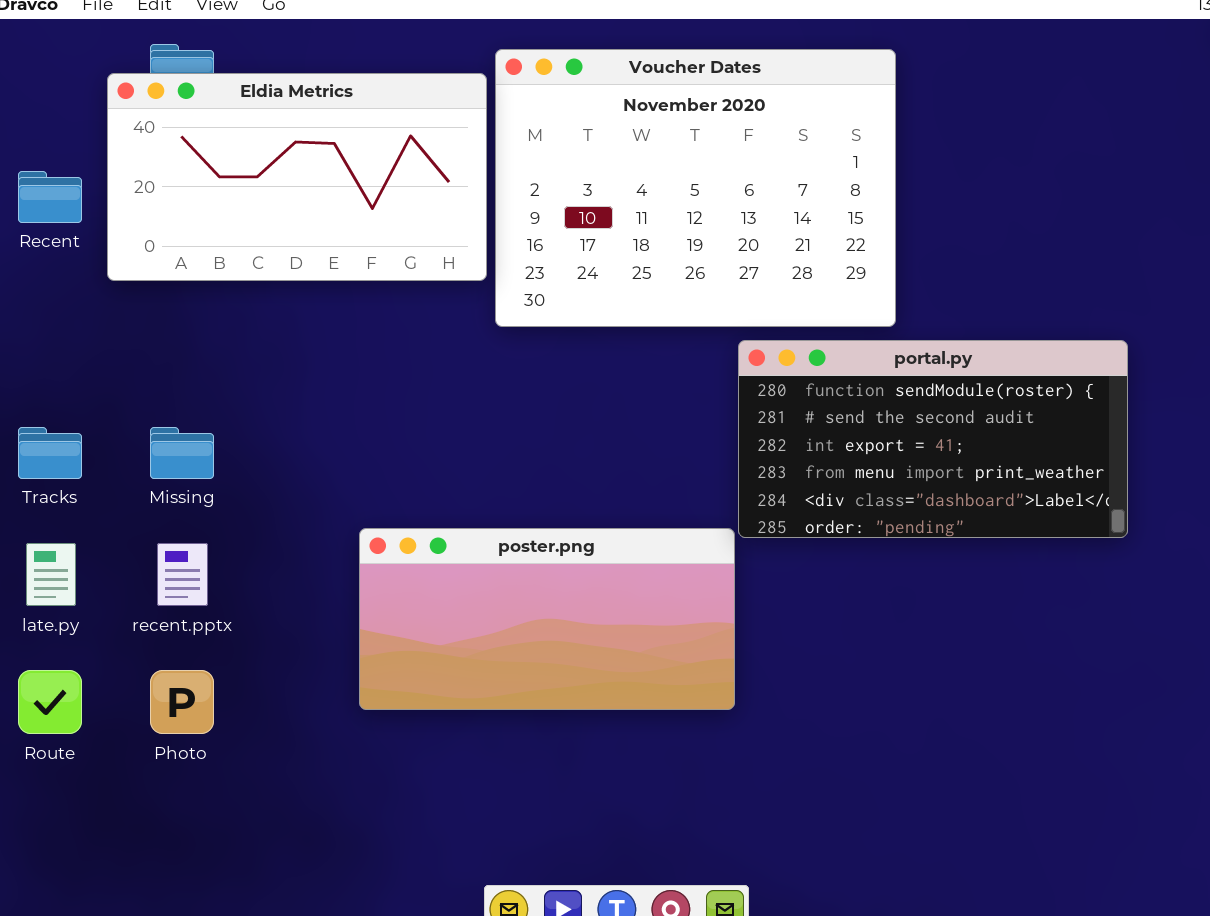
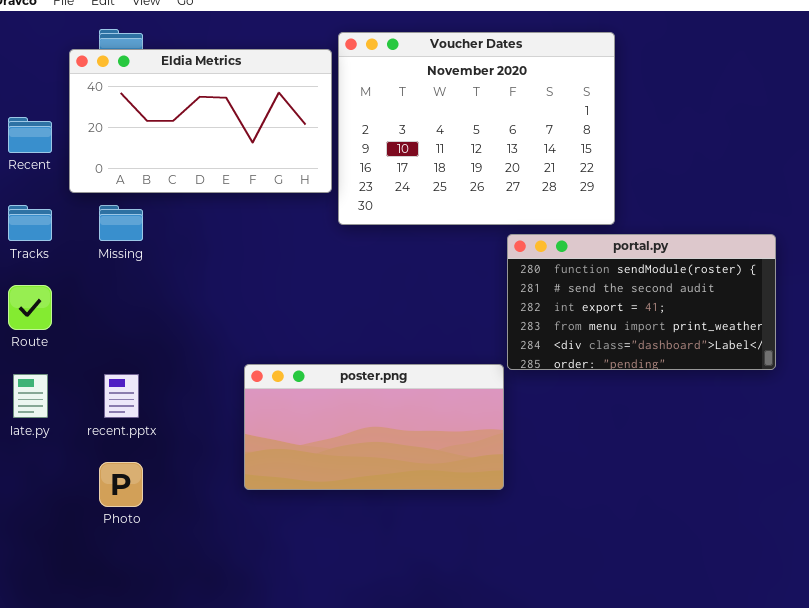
Tracks: [18,427,82,479] -> [8,205,52,241], moved
Missing: [150,427,214,479] -> [99,205,143,241], moved
Route: [18,670,82,734] -> [8,285,52,330], moved

